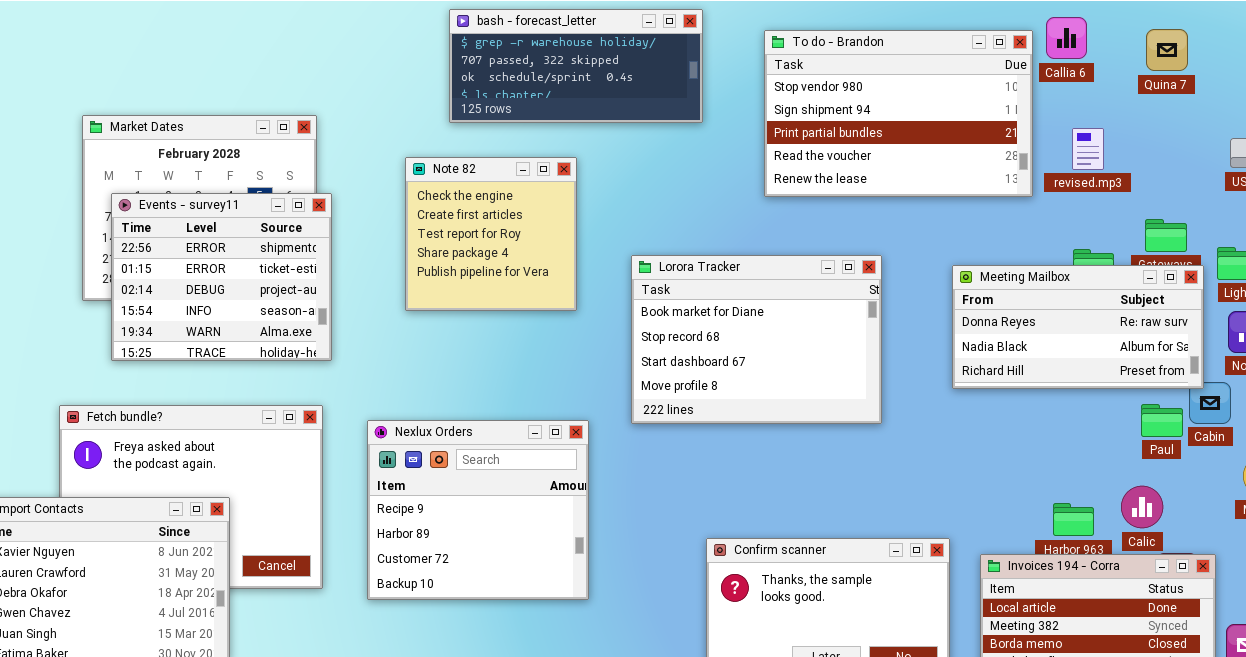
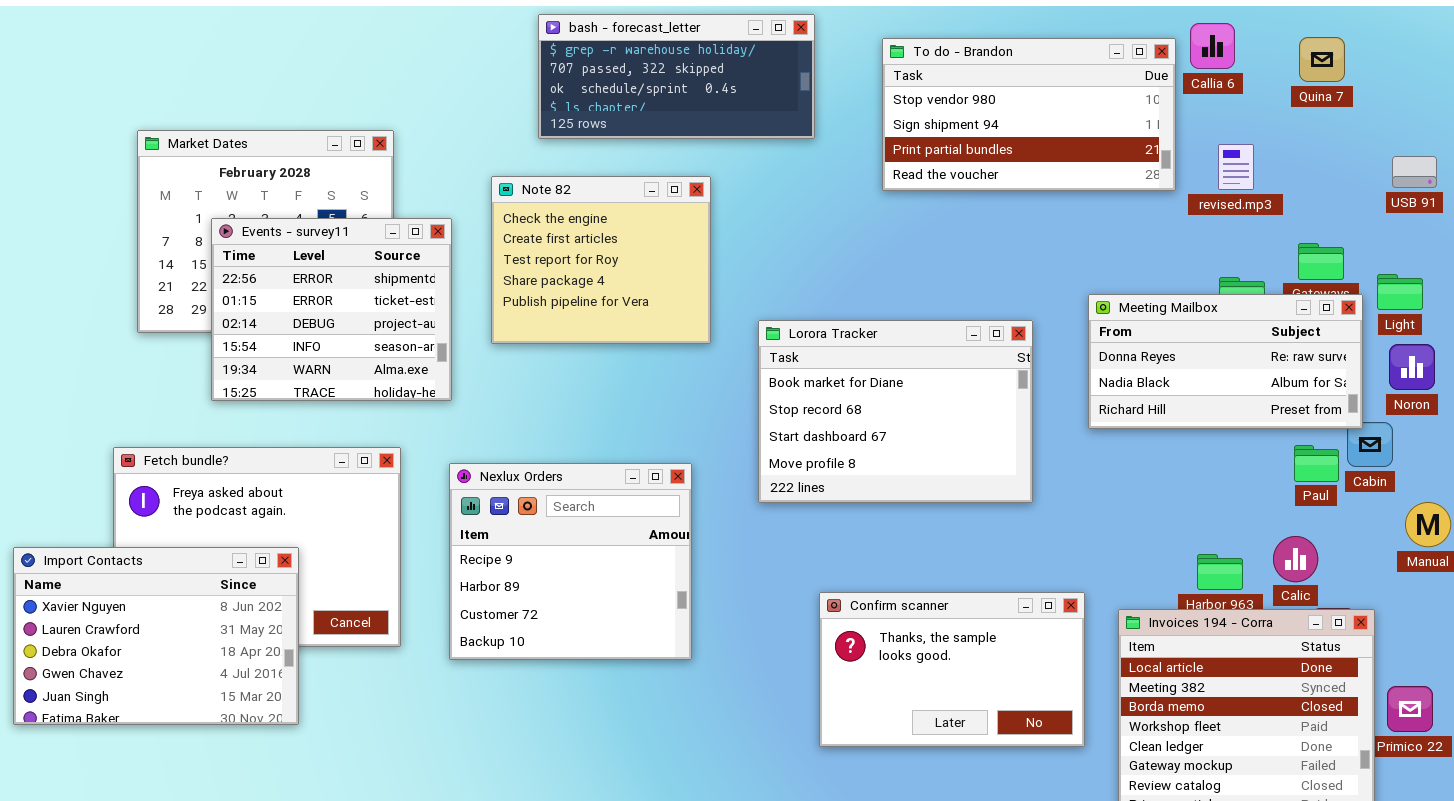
To do - Brandon: [764,30,1033,197] -> [882,38,1176,191], resized
Note 82: [405,157,577,311] -> [491,176,711,344], resized
Events - survey11: [111,193,332,361] -> [211,218,452,401], moved
Lorora Tracker: [631,255,882,424] -> [758,320,1033,503], moved

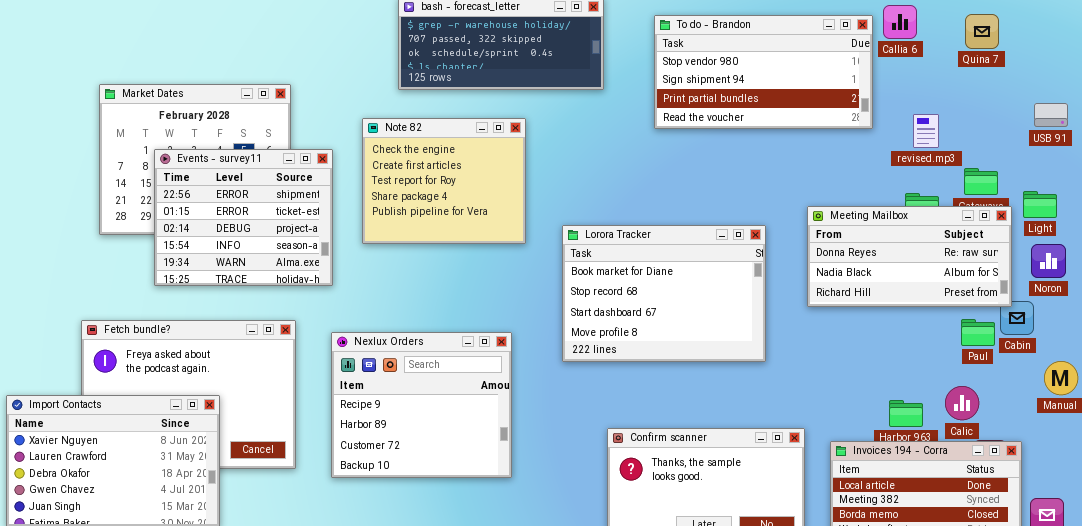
revised.mp3: [1218,144,1254,190] -> [913,114,939,148], moved

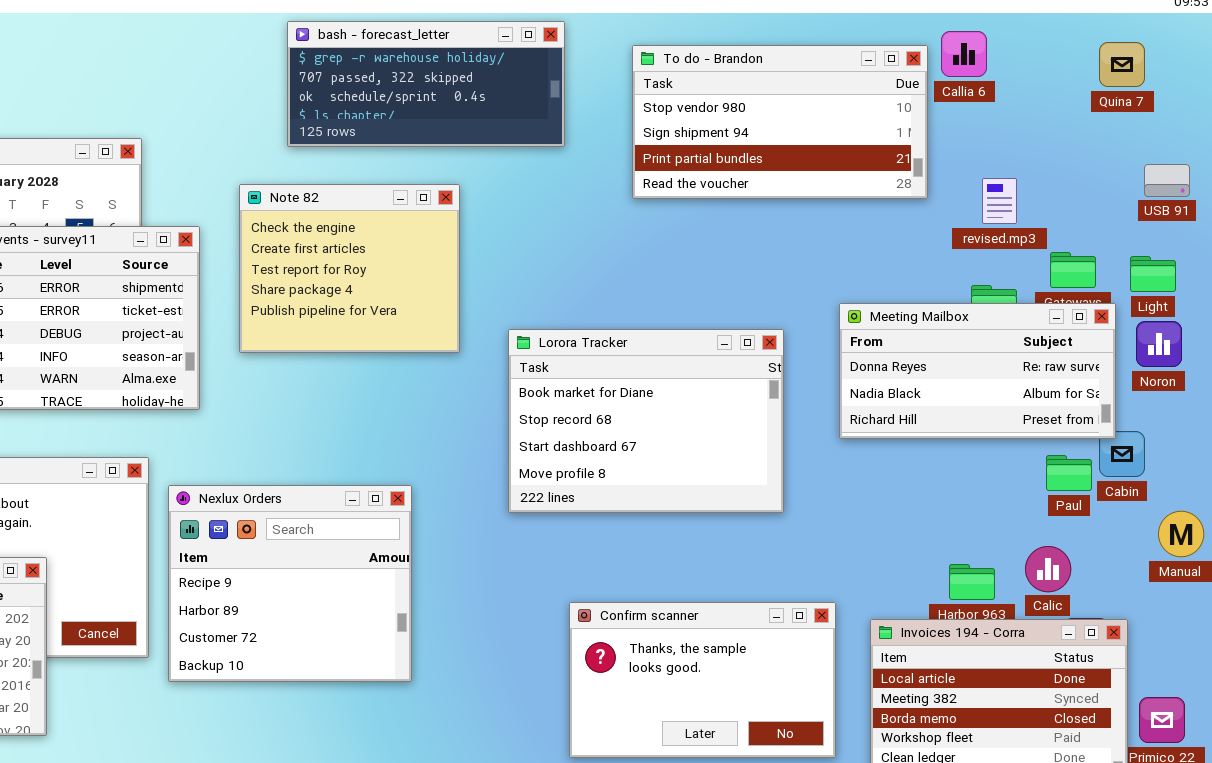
Quina 7: [965,14,999,49] -> [1099,42,1145,87], moved
Light: [1023,191,1057,218] -> [1130,256,1176,292], moved
Noron: [1031,244,1066,278] -> [1136,321,1182,367], moved
Nexlux Orders: [331,332,512,478] -> [168,485,412,682], moved

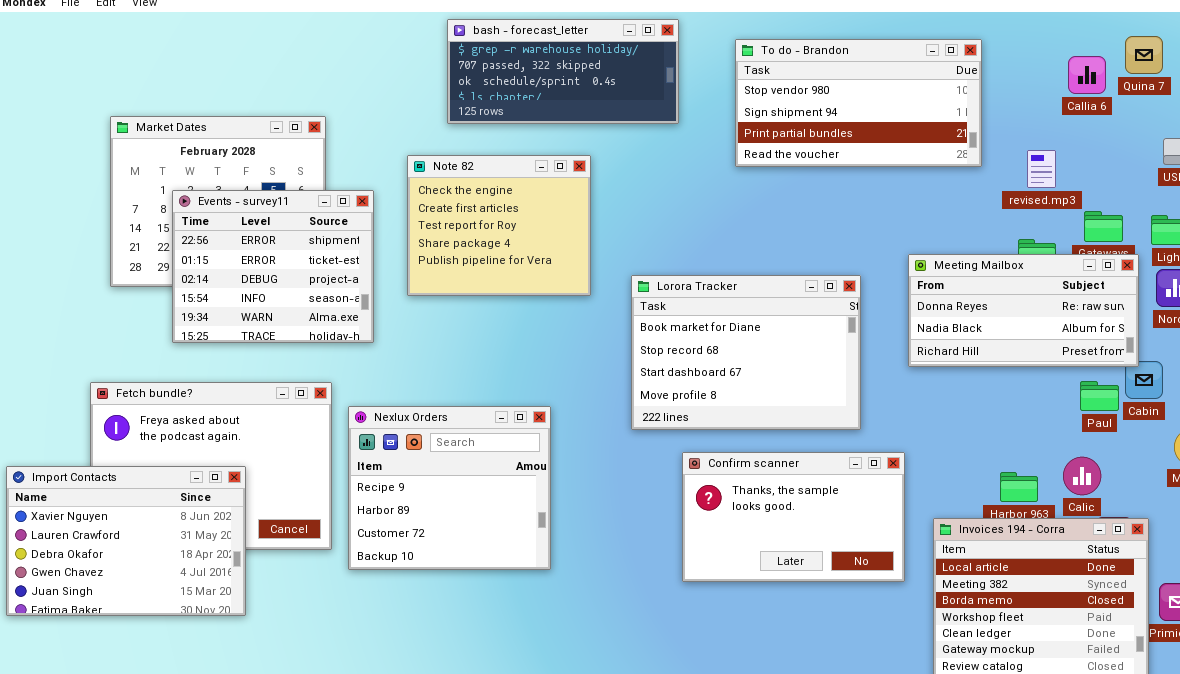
Callia 6: [941,31,987,77] -> [1068,56,1106,94], moved
Confirm scanner: [569,602,836,758] -> [682,452,905,582], moved

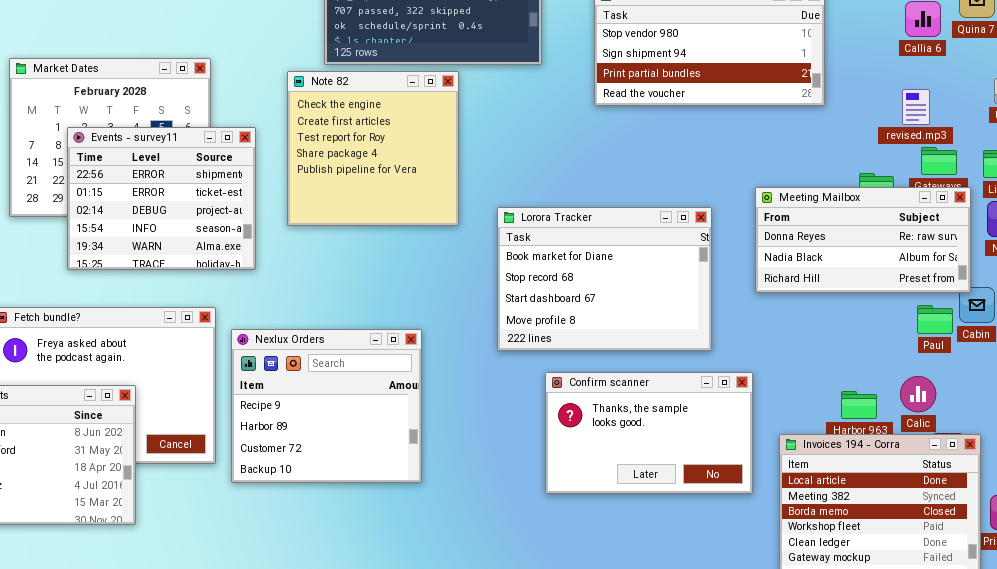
revised.mp3: [1027,150,1056,188] -> [902,89,930,125], moved
Note 82: [407,155,591,296] -> [287,71,459,226], resized

